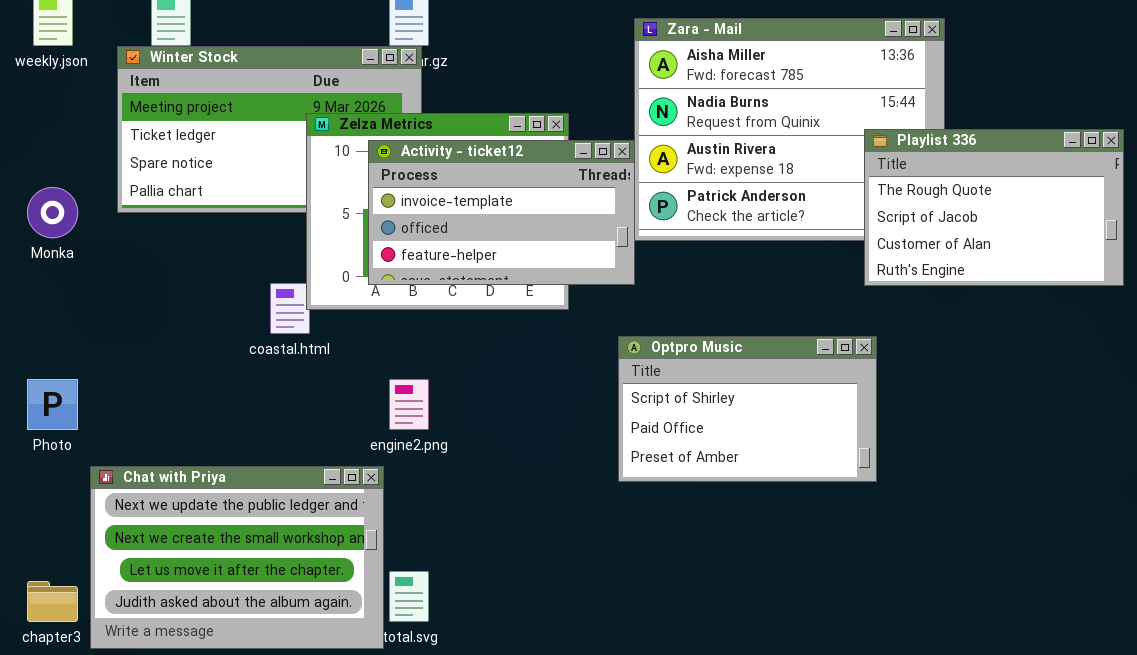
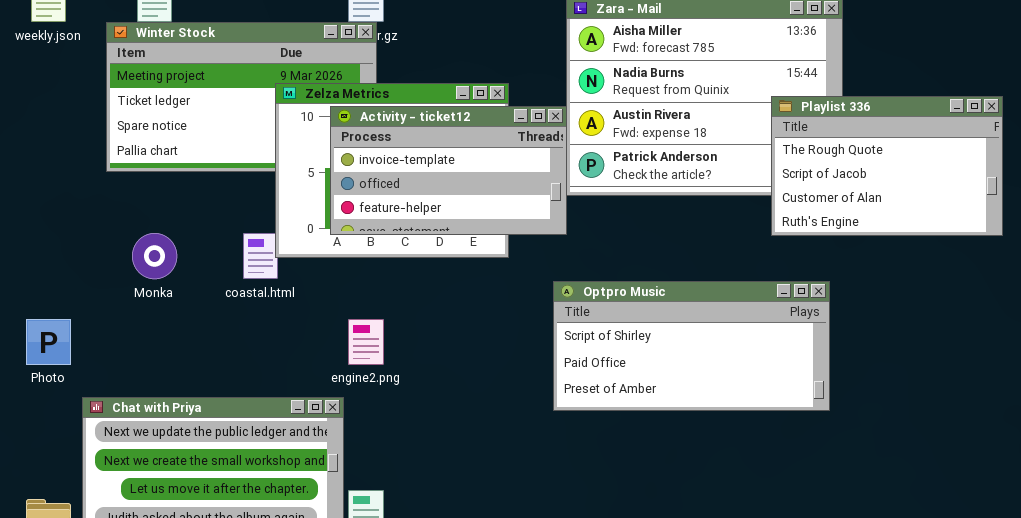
Monka: [27,187,78,238] -> [132,233,177,279], moved
Optpro Music: [618,336,877,482] -> [553,281,830,411], resized

